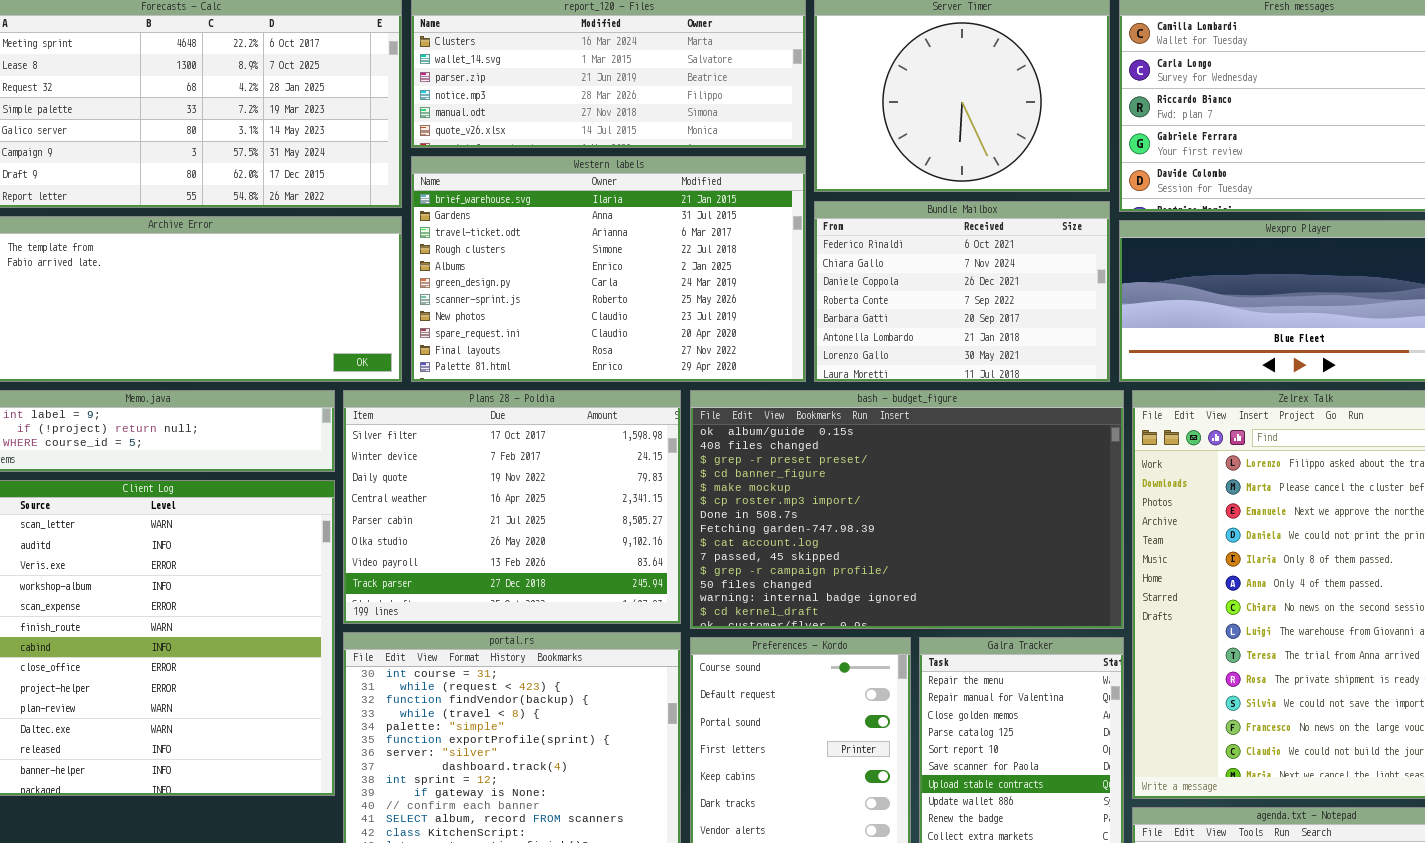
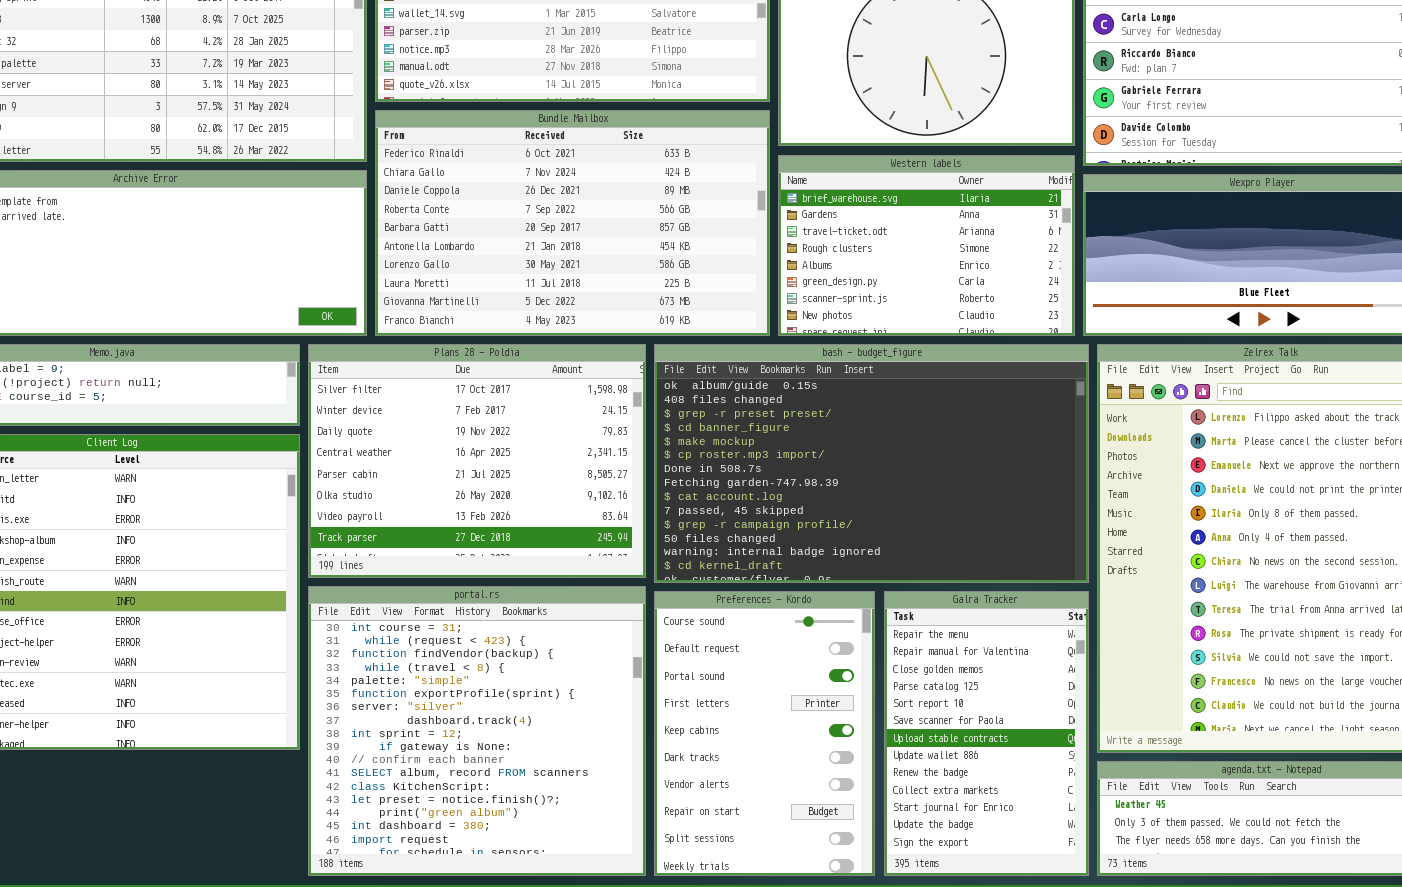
Western labels: [411,156,806,382] -> [778,155,1075,336], moved, resized
Bundle Mailbox: [814,201,1110,382] -> [375,110,770,336], moved, resized

